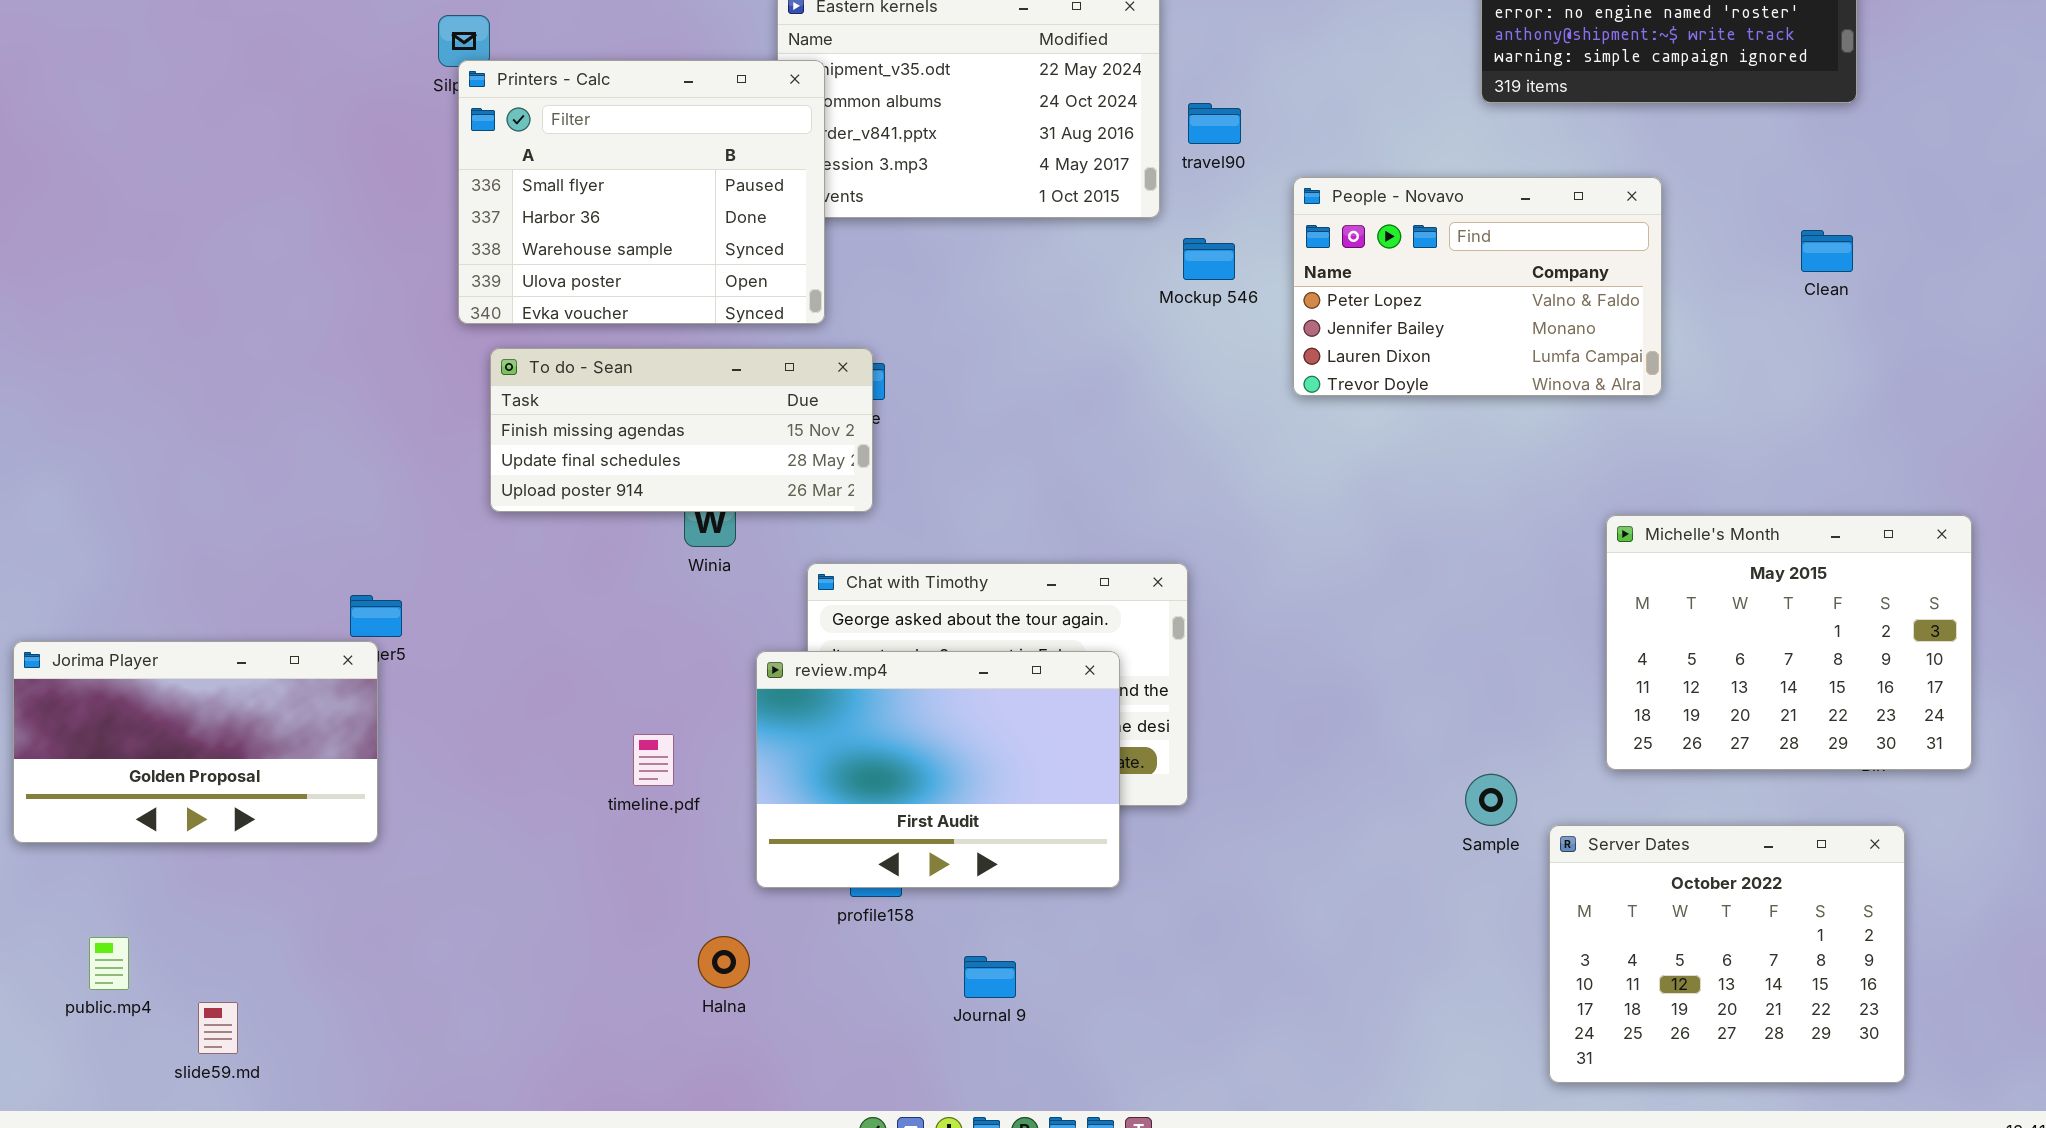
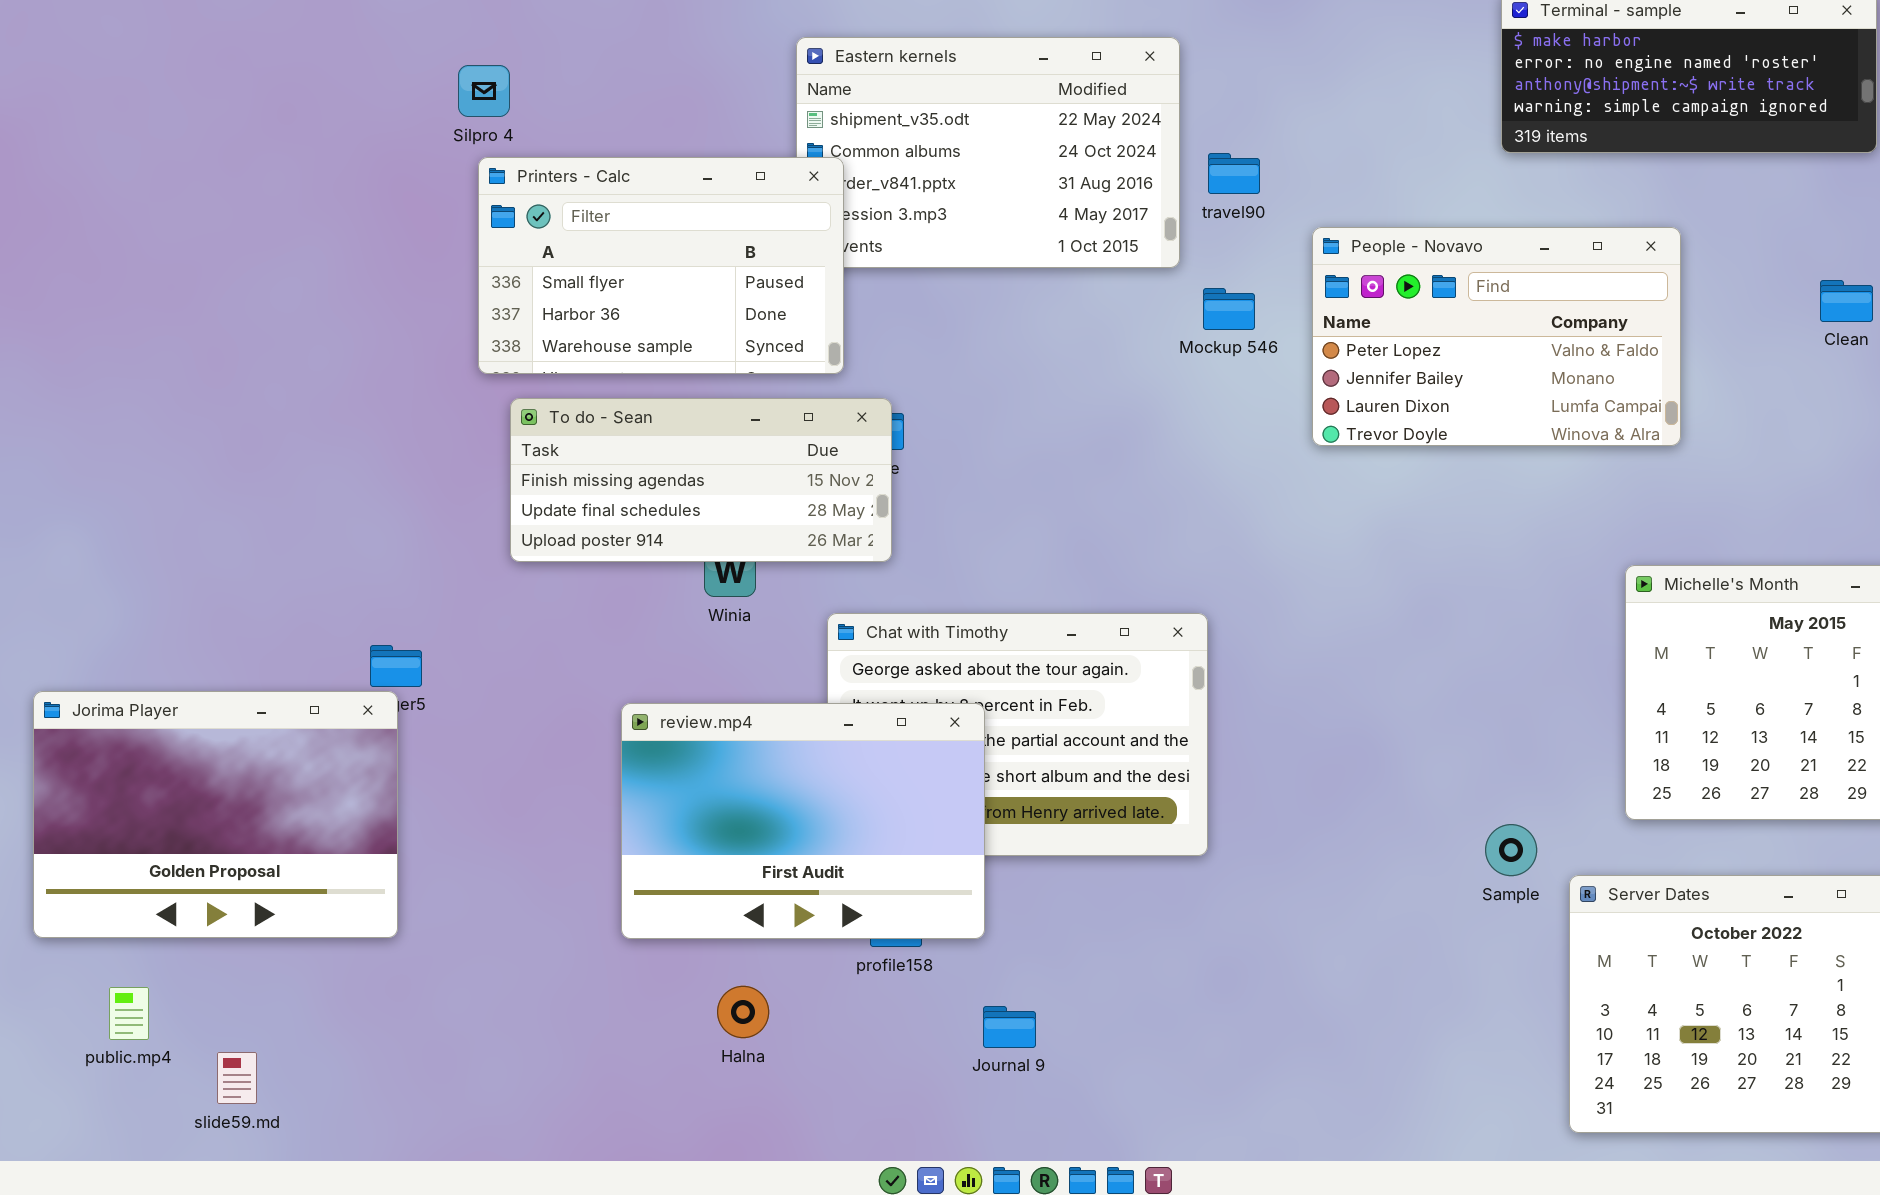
Printers - Calc: [458,60,825,324] -> [478,157,844,374], resized
Jorima Player: [13,641,378,843] -> [33,691,398,938], resized
review.mp4: [756,651,1120,888] -> [621,703,985,939], moved

